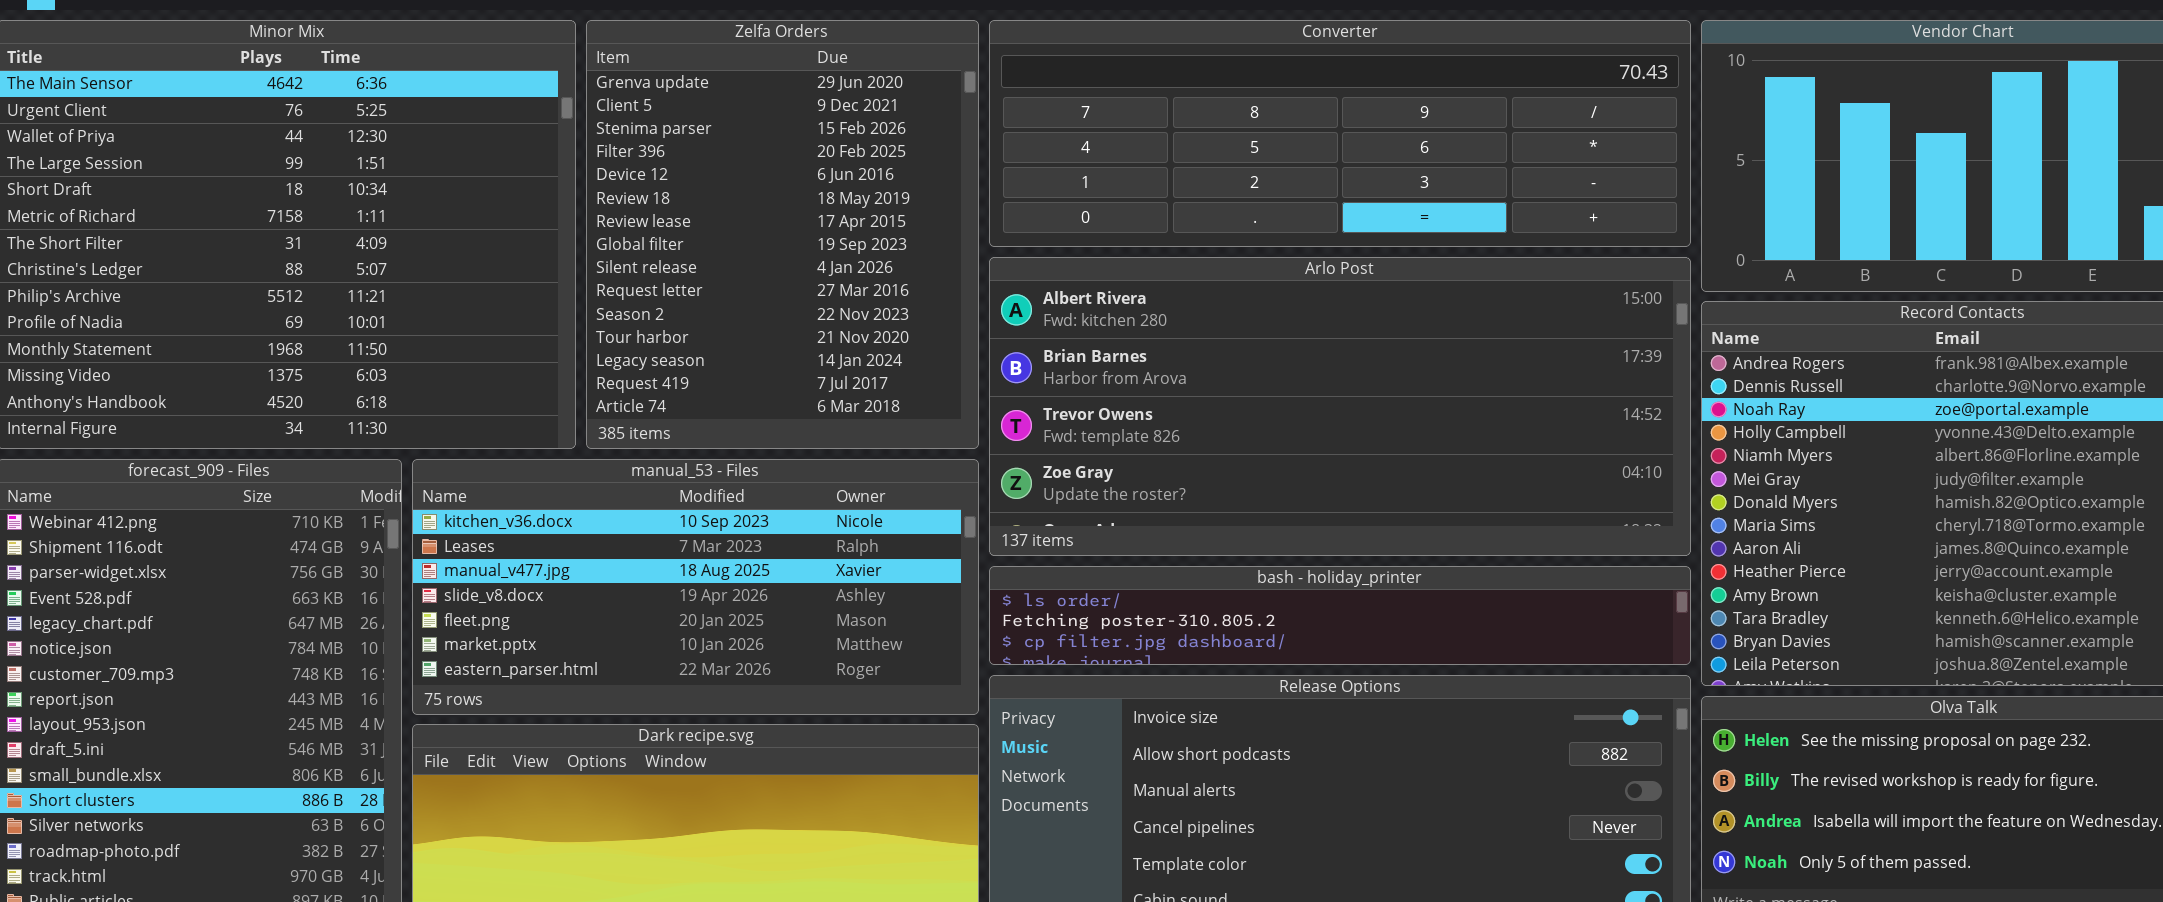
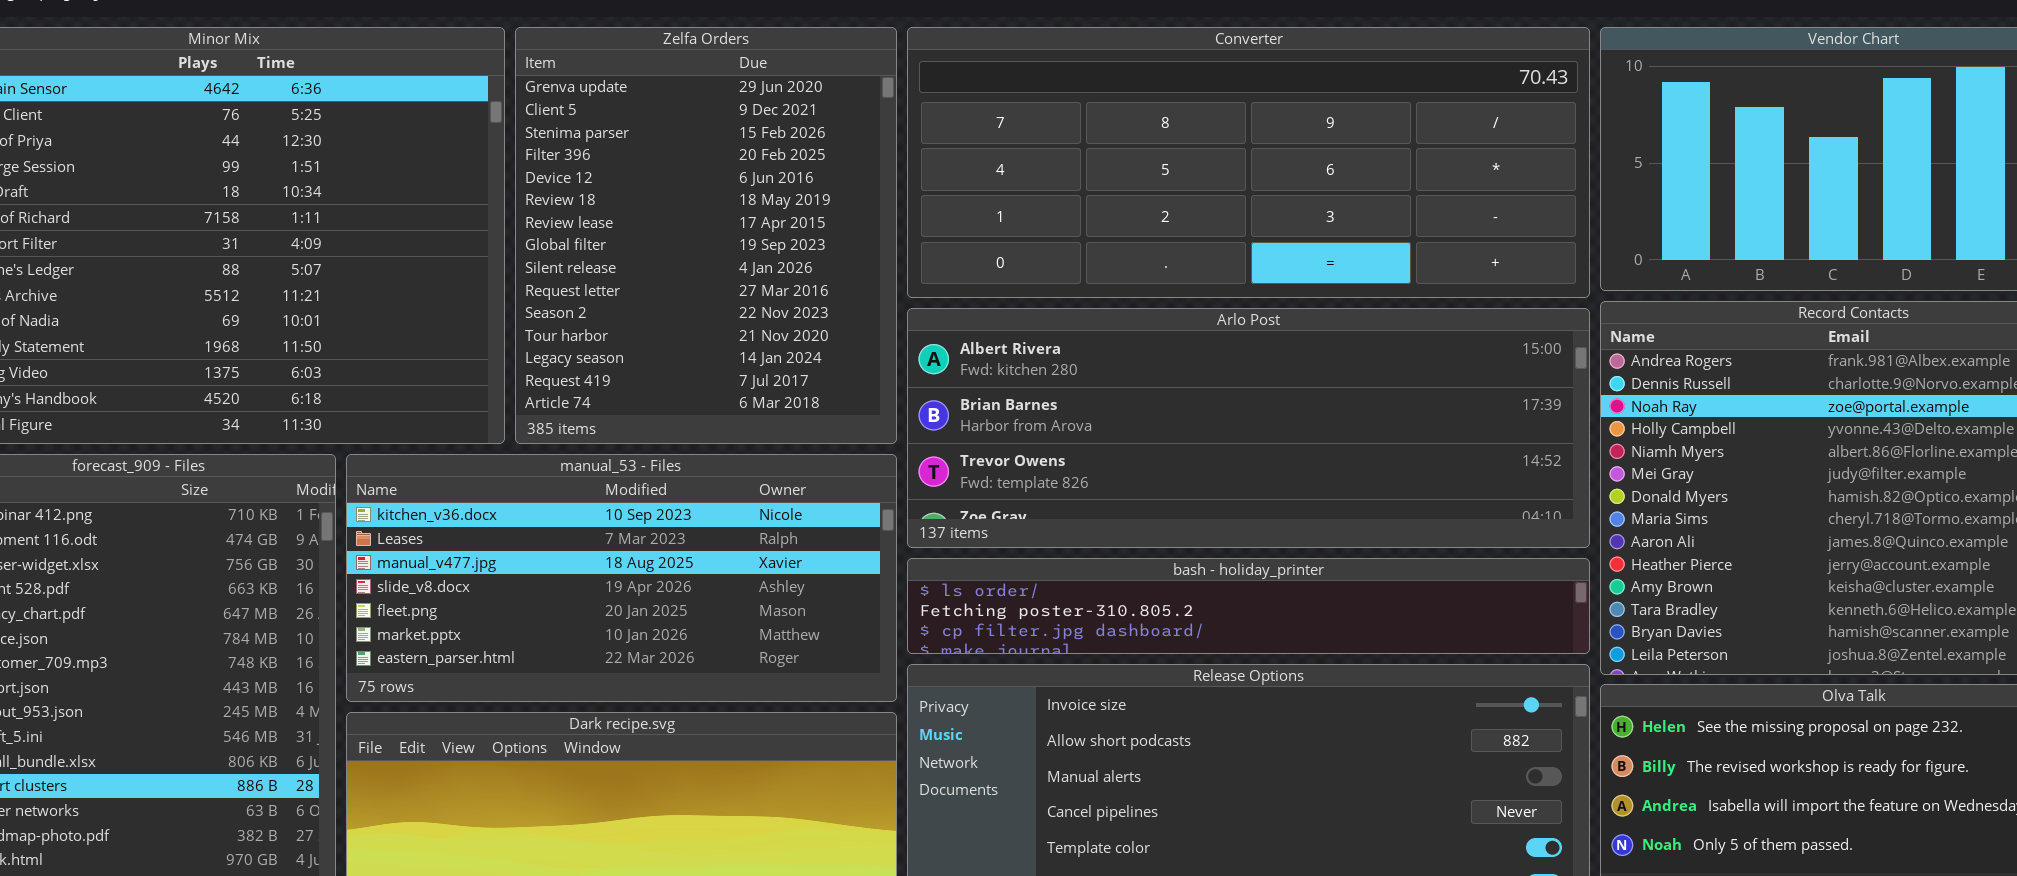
Converter: [989,20,1691,247] -> [907,27,1590,298], resized
Arlo Post: [989,257,1691,556] -> [907,308,1590,548], resized

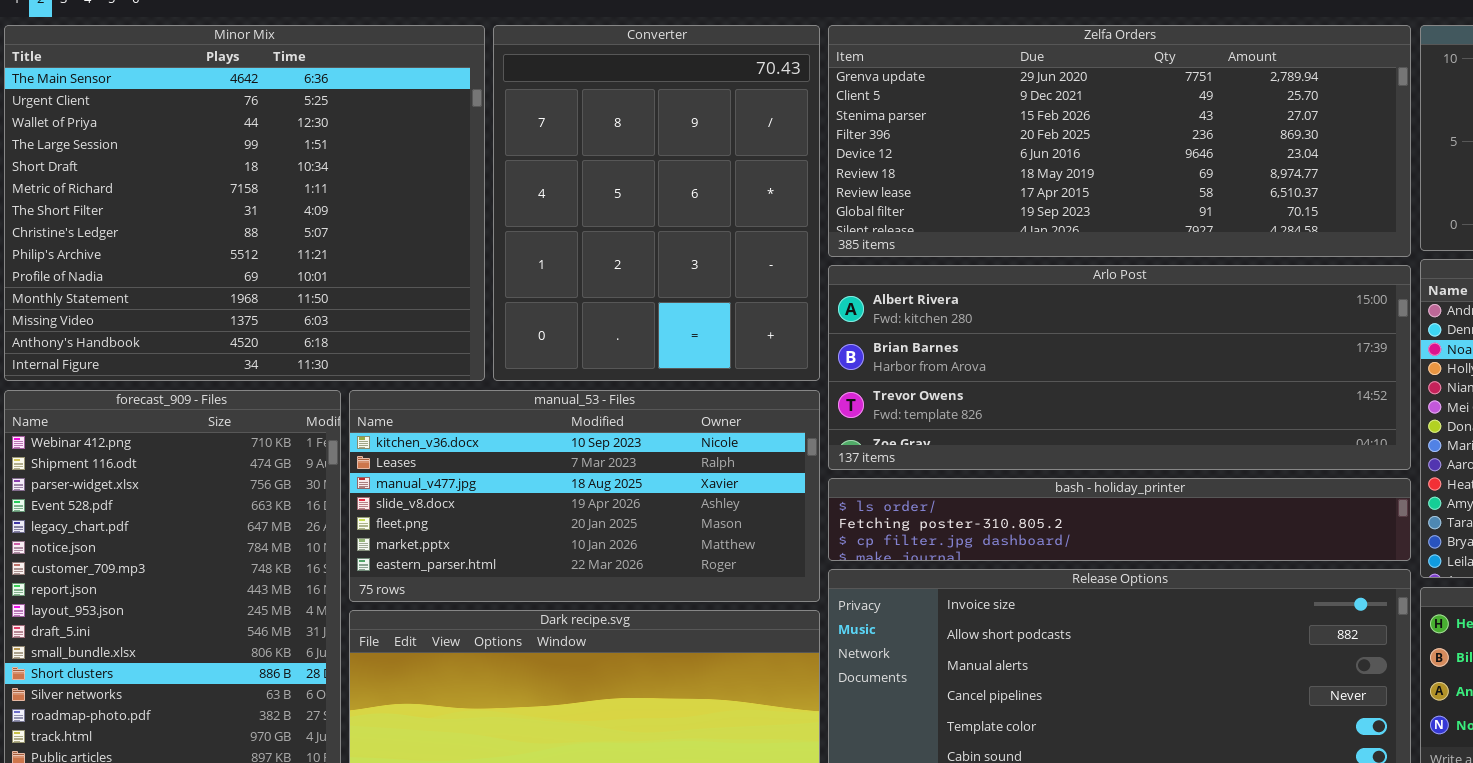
Zelfa Orders: [515,27,897,444] -> [828,25,1411,257], moved, resized
Converter: [907,27,1590,298] -> [493,25,820,381], moved, resized

